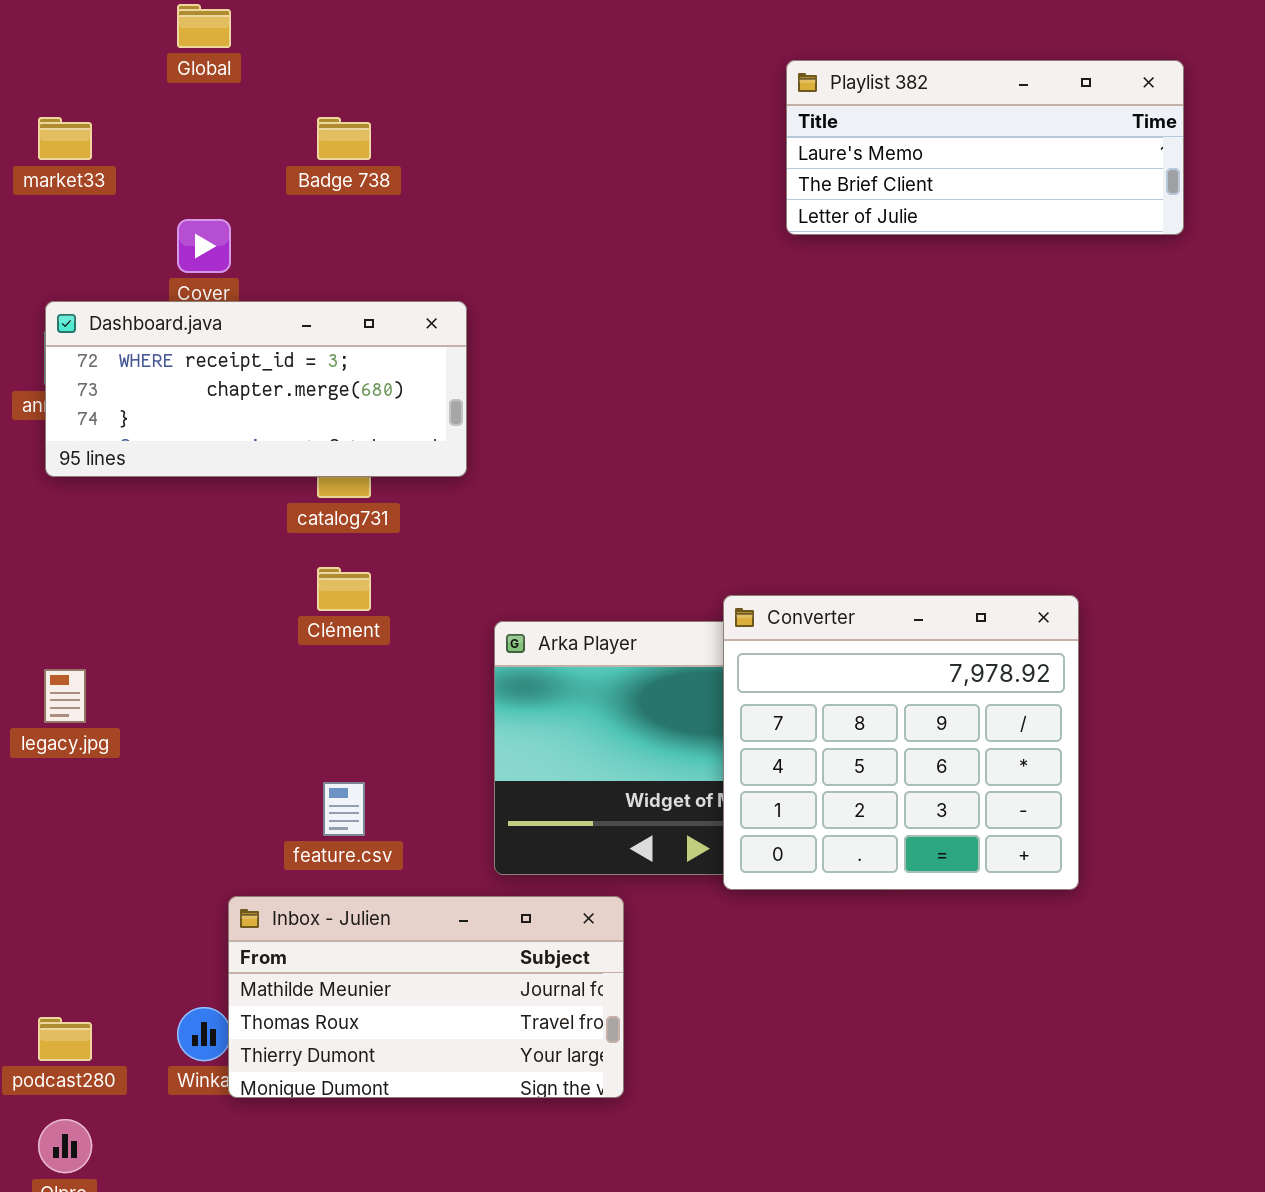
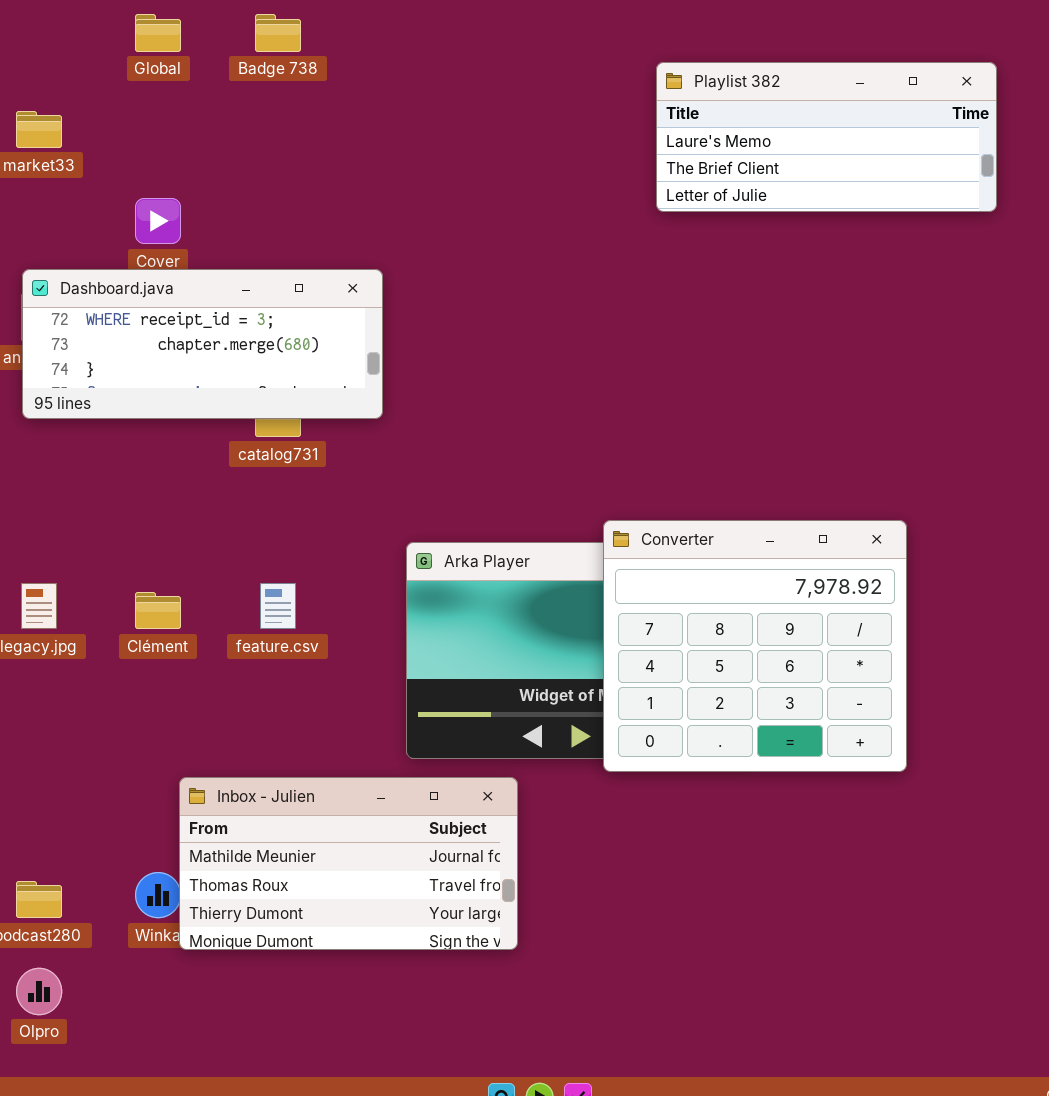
Badge 738: [317,117,371,160] -> [255,14,301,52], moved
Clément: [317,567,371,611] -> [135,592,181,629], moved
feature.csv: [323,782,365,836] -> [260,583,296,629], moved

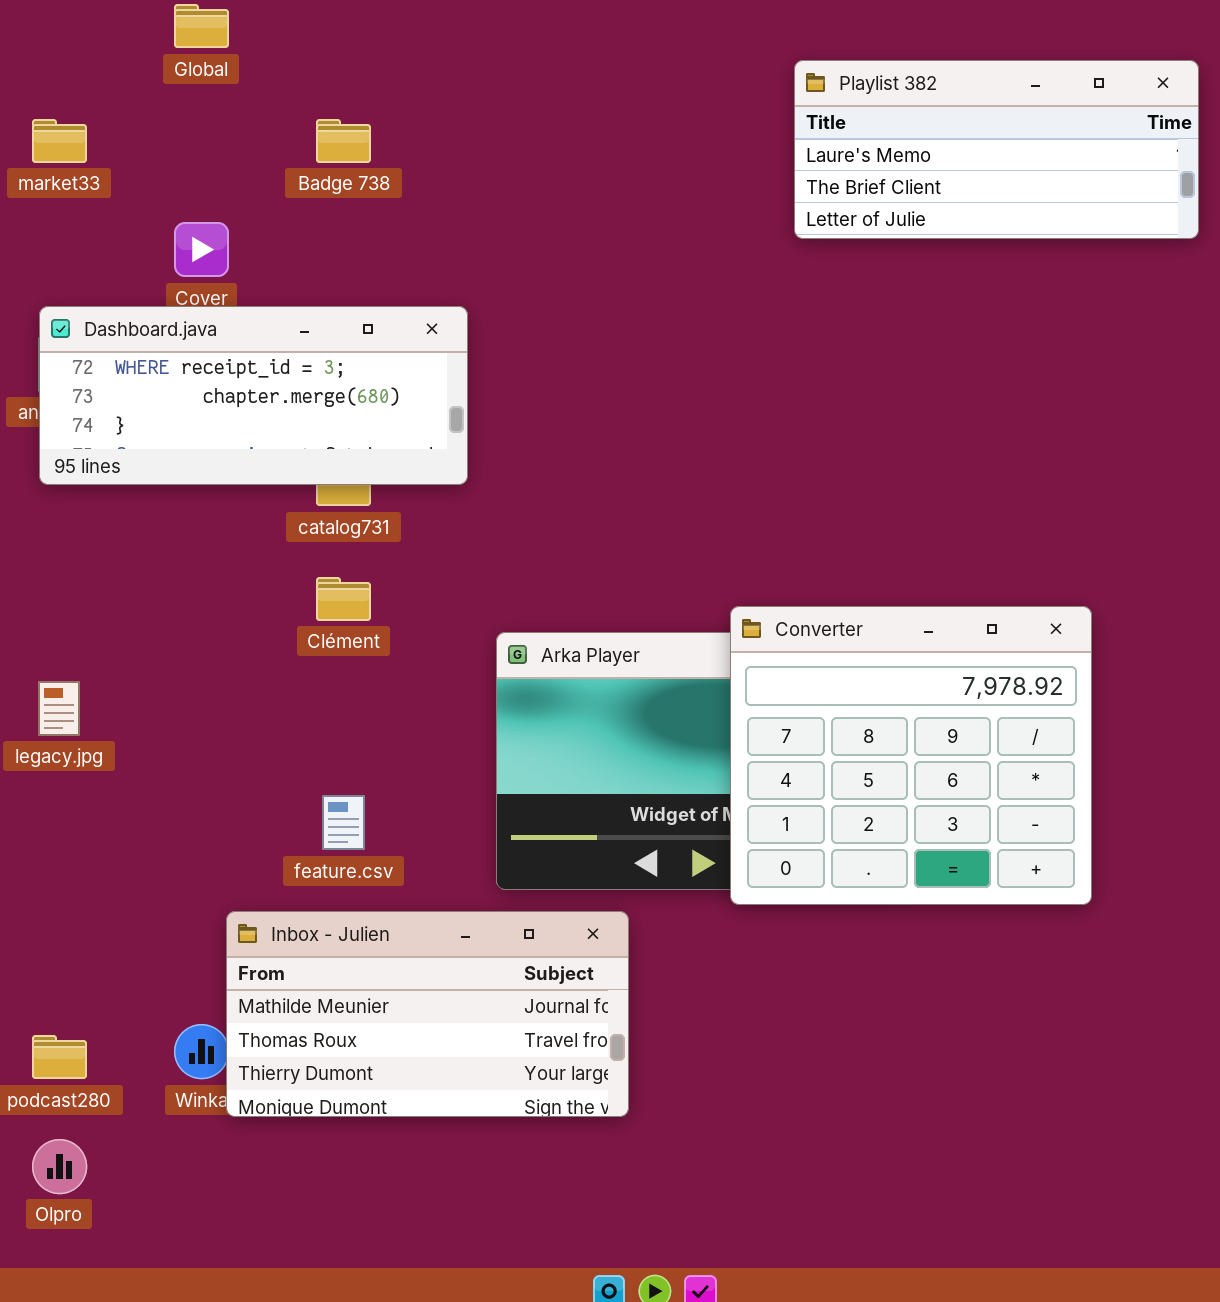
Badge 738: [255,14,301,52] -> [316,119,371,163], moved
feature.csv: [260,583,296,629] -> [322,795,365,850], moved
Clément: [135,592,181,629] -> [316,577,371,621], moved

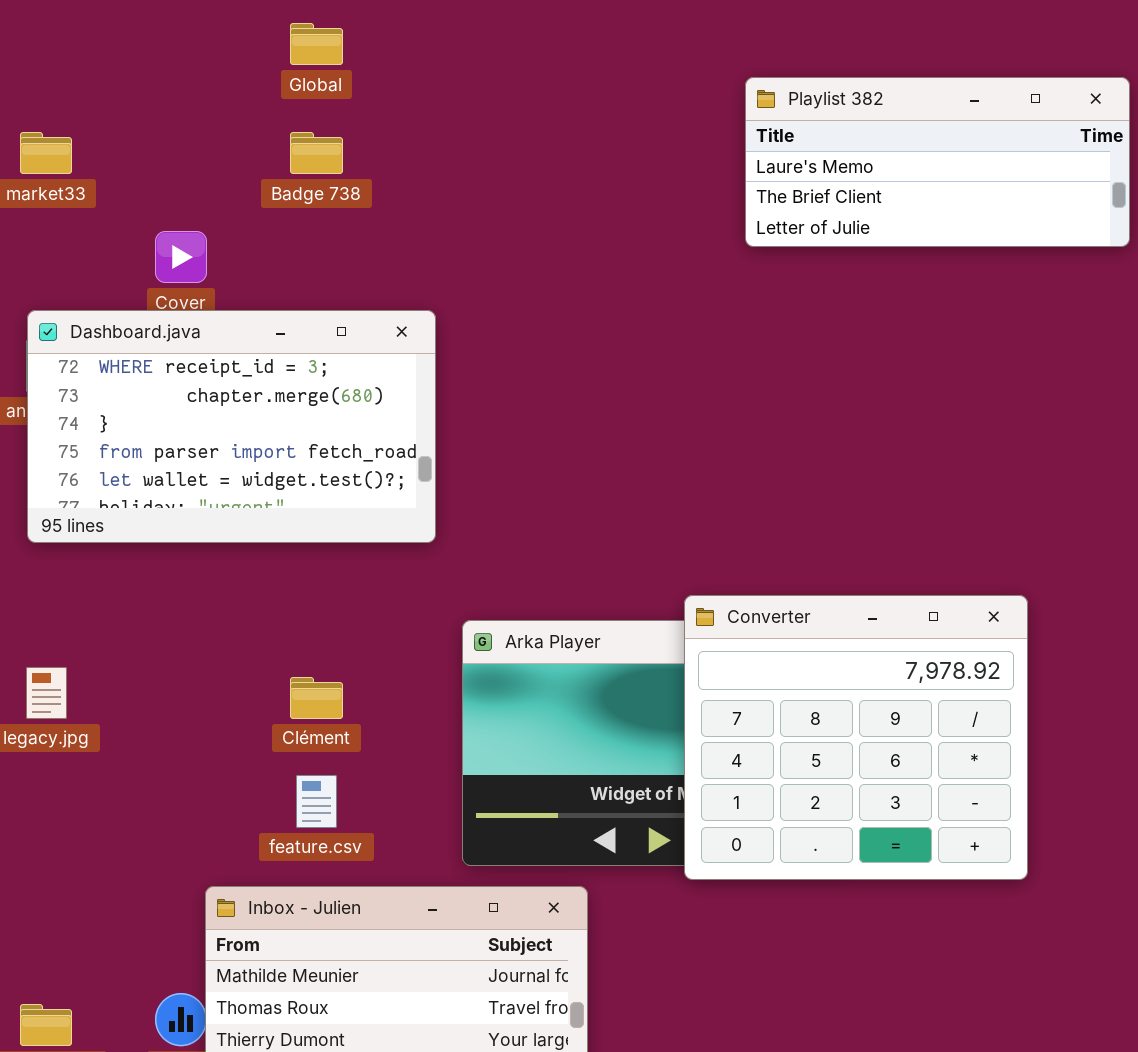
Global: [174,4,229,48] -> [290,23,343,65], moved
Dashboard.java: [39,306,468,485] -> [27,310,436,543], resized
Clément: [316,577,371,621] -> [290,677,343,719], moved

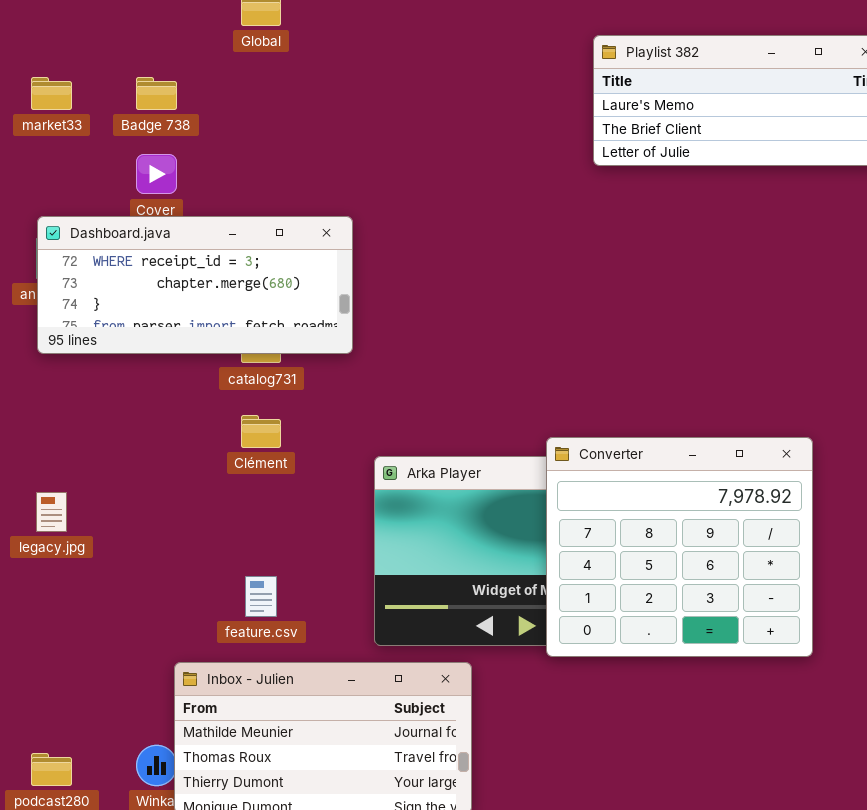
Badge 738: [290,132,343,174] -> [136,77,177,110], moved
Dashboard.java: [27,310,436,543] -> [37,216,353,354], resized
Clément: [290,677,343,719] -> [241,415,281,448], moved

